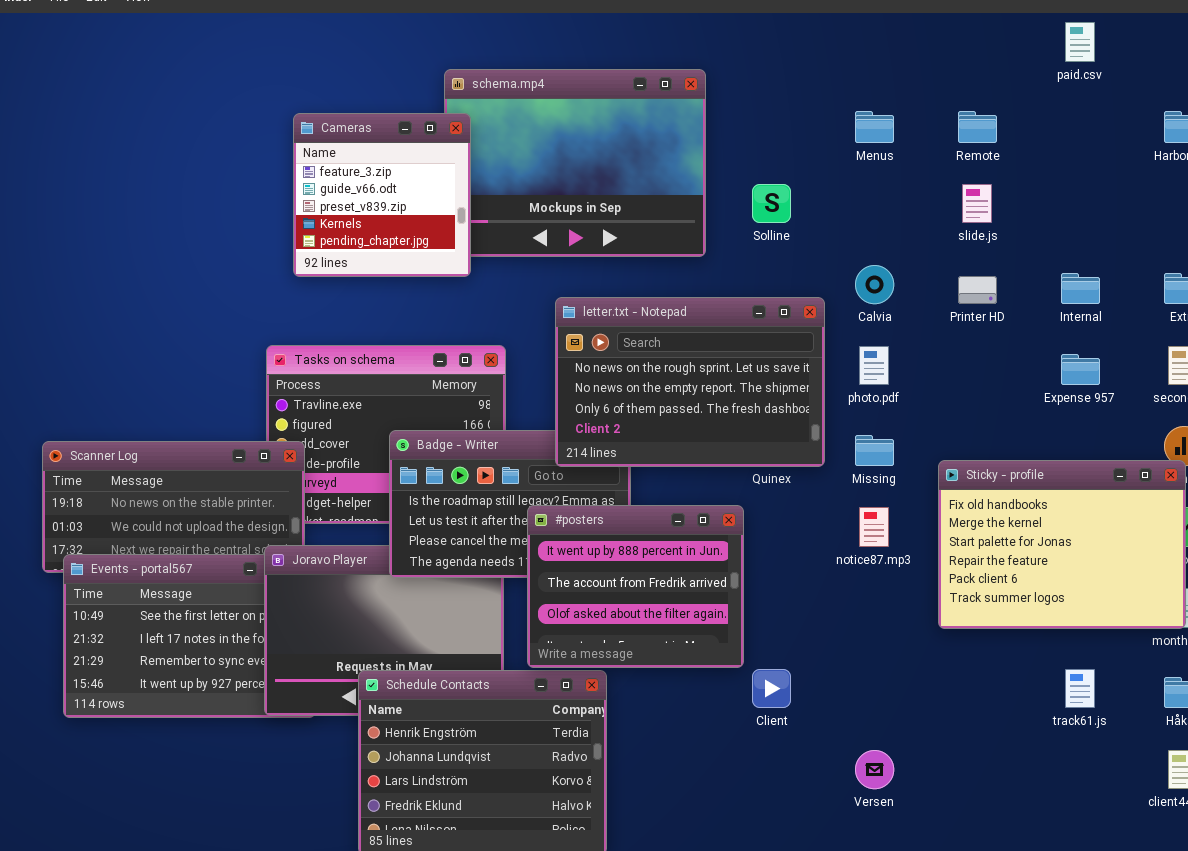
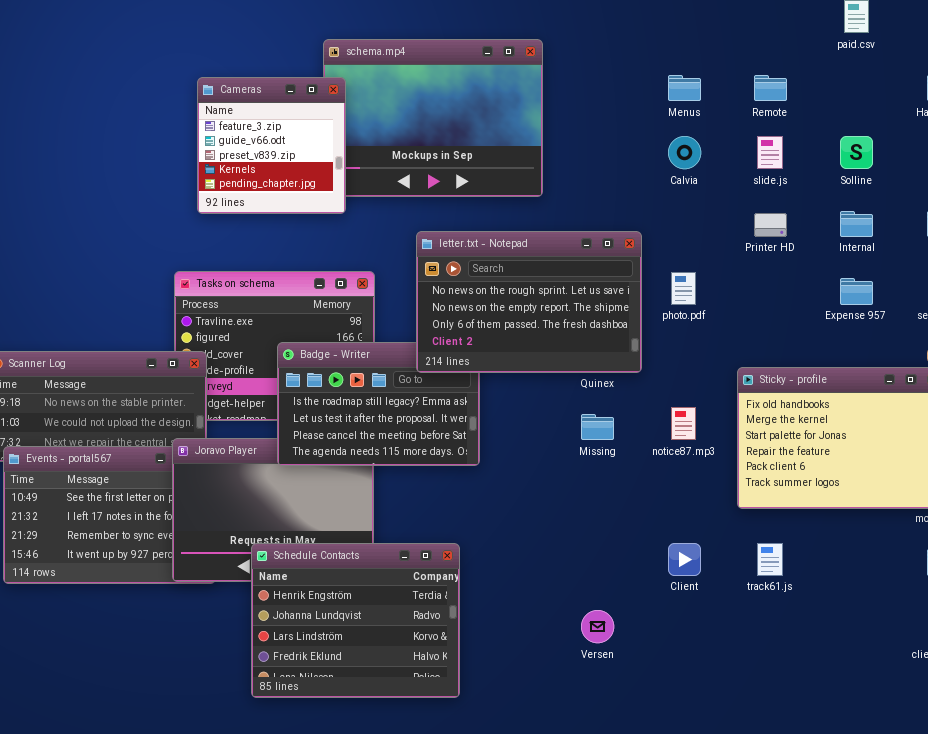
Solline: [752,184,791,223] -> [840,136,873,169], moved
Calvia: [855,265,894,304] -> [668,136,701,169], moved
Missing: [855,435,894,466] -> [581,414,614,440], moved
#posters: [527,505,744,668] -> none, closed
Client: [752,669,791,708] -> [668,543,701,576], moved
track61.js: [1065,669,1095,708] -> [757,543,783,576], moved
Versen: [855,750,894,789] -> [581,610,614,643], moved

